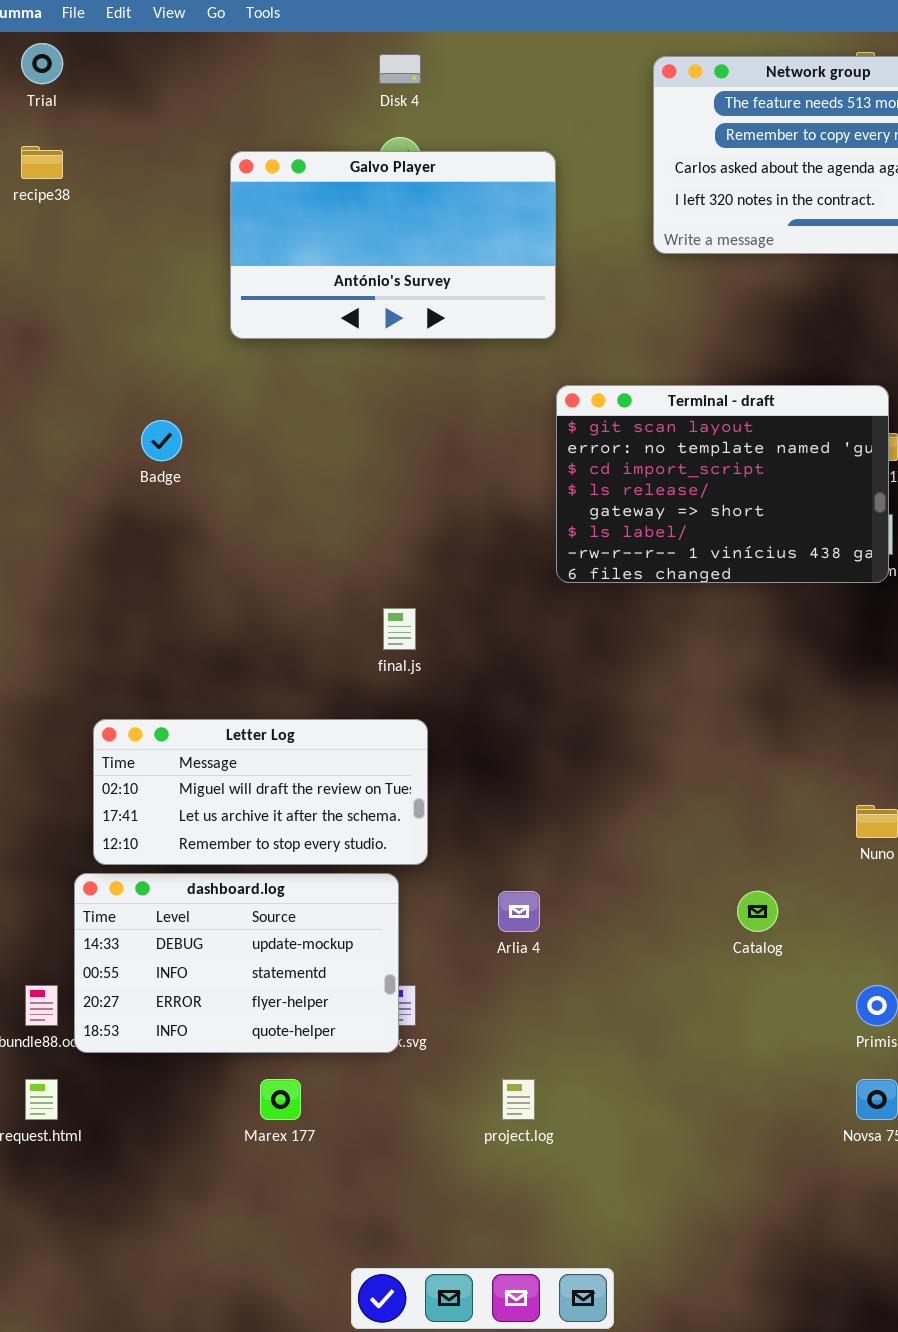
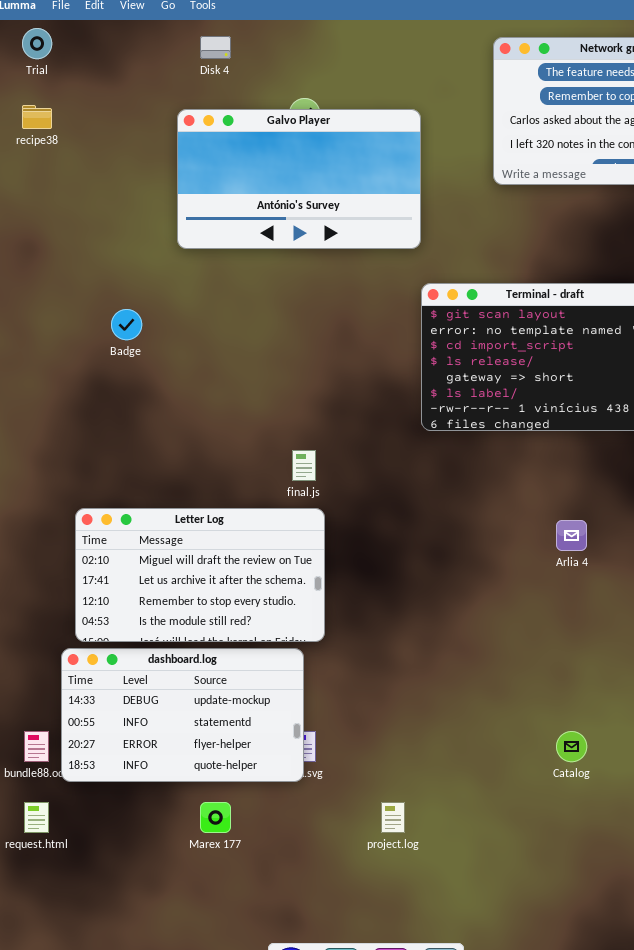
Disk 4: [379,54,421,84] -> [200,36,231,59], moved
Letter Log: [93,719,428,865] -> [75,508,325,642], resized
Arlia 4: [498,891,540,932] -> [556,520,587,551], moved
Catalog: [737,891,778,932] -> [556,731,587,762], moved

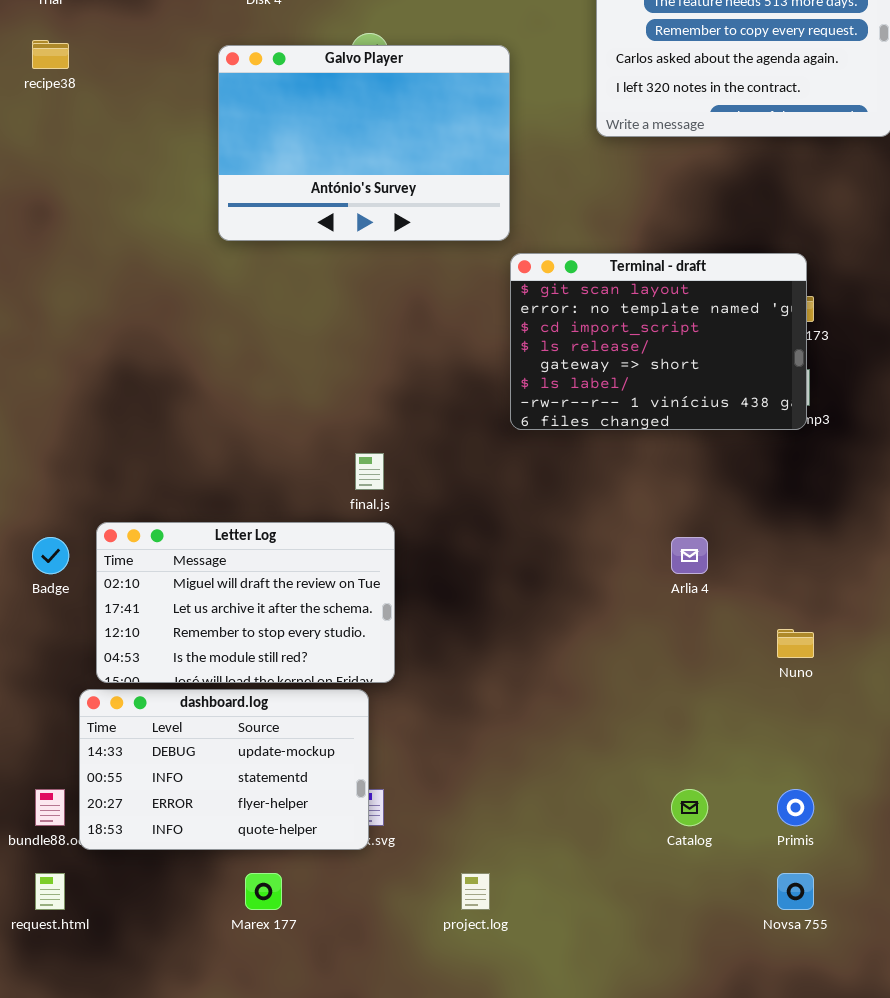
Galvo Player: [177,109,421,249] -> [218,45,510,241], resized
Badge: [111,309,142,340] -> [32,537,69,574], moved

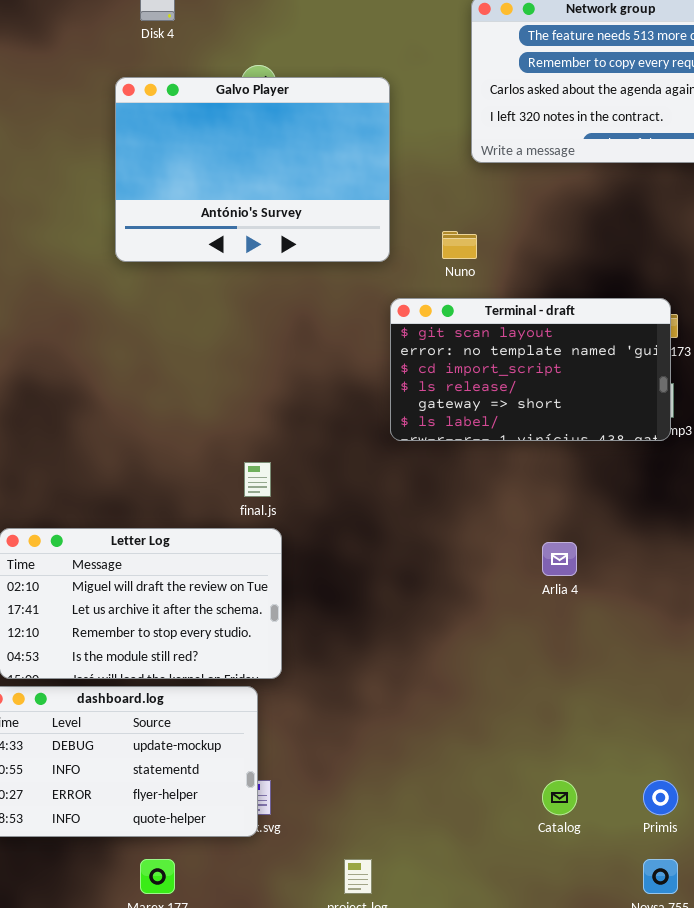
Terminal - draft: [510,253,807,430] -> [390,298,671,441], resized
Nuno: [777,629,814,658] -> [442,231,477,259], moved

